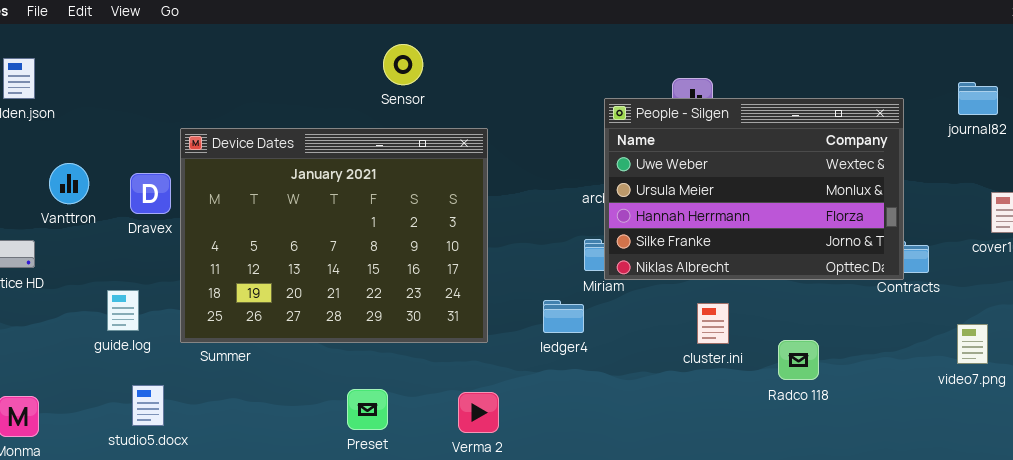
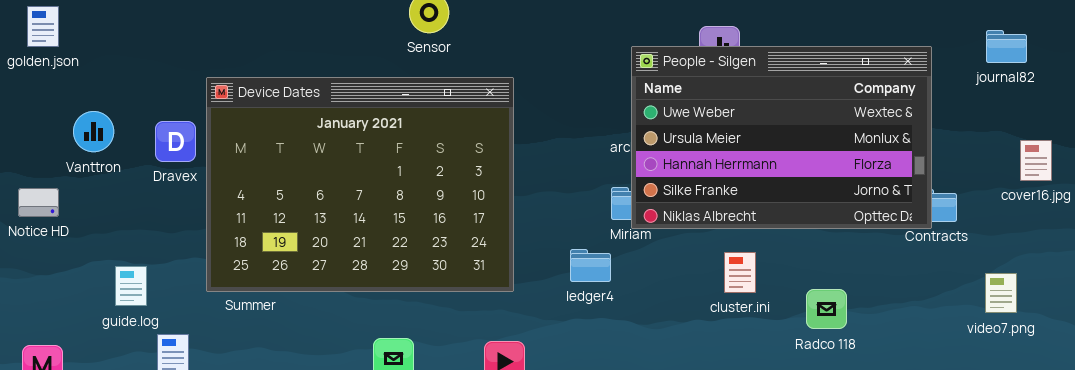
guide.log: [107,290,139,331] -> [115,266,147,306], moved

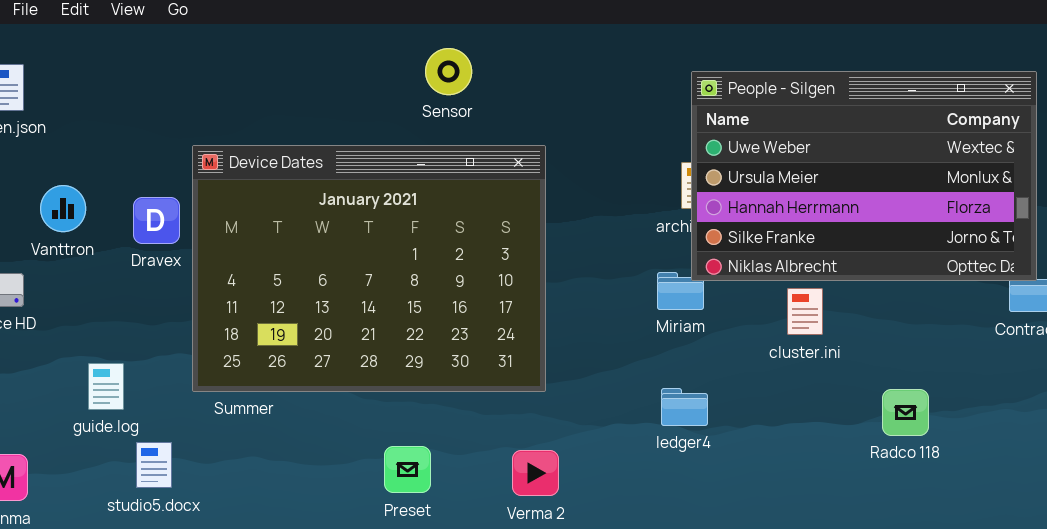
People - Silgen: [631,46,932,229] -> [691,71,1037,281], moved
ledger4: [570,249,611,282] -> [661,388,708,426], moved
cluster.ini: [724,252,756,293] -> [787,288,823,335], moved

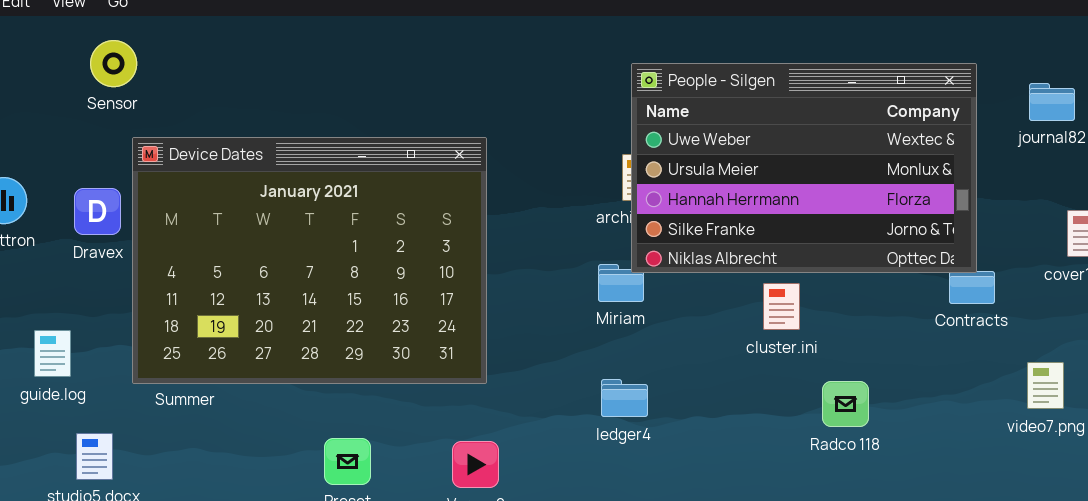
Sensor: [425,48,472,95] -> [90,40,137,87], moved
cluster.ini: [787,288,823,335] -> [763,283,800,330], moved
guide.log: [88,363,124,410] -> [34,330,71,377], moved

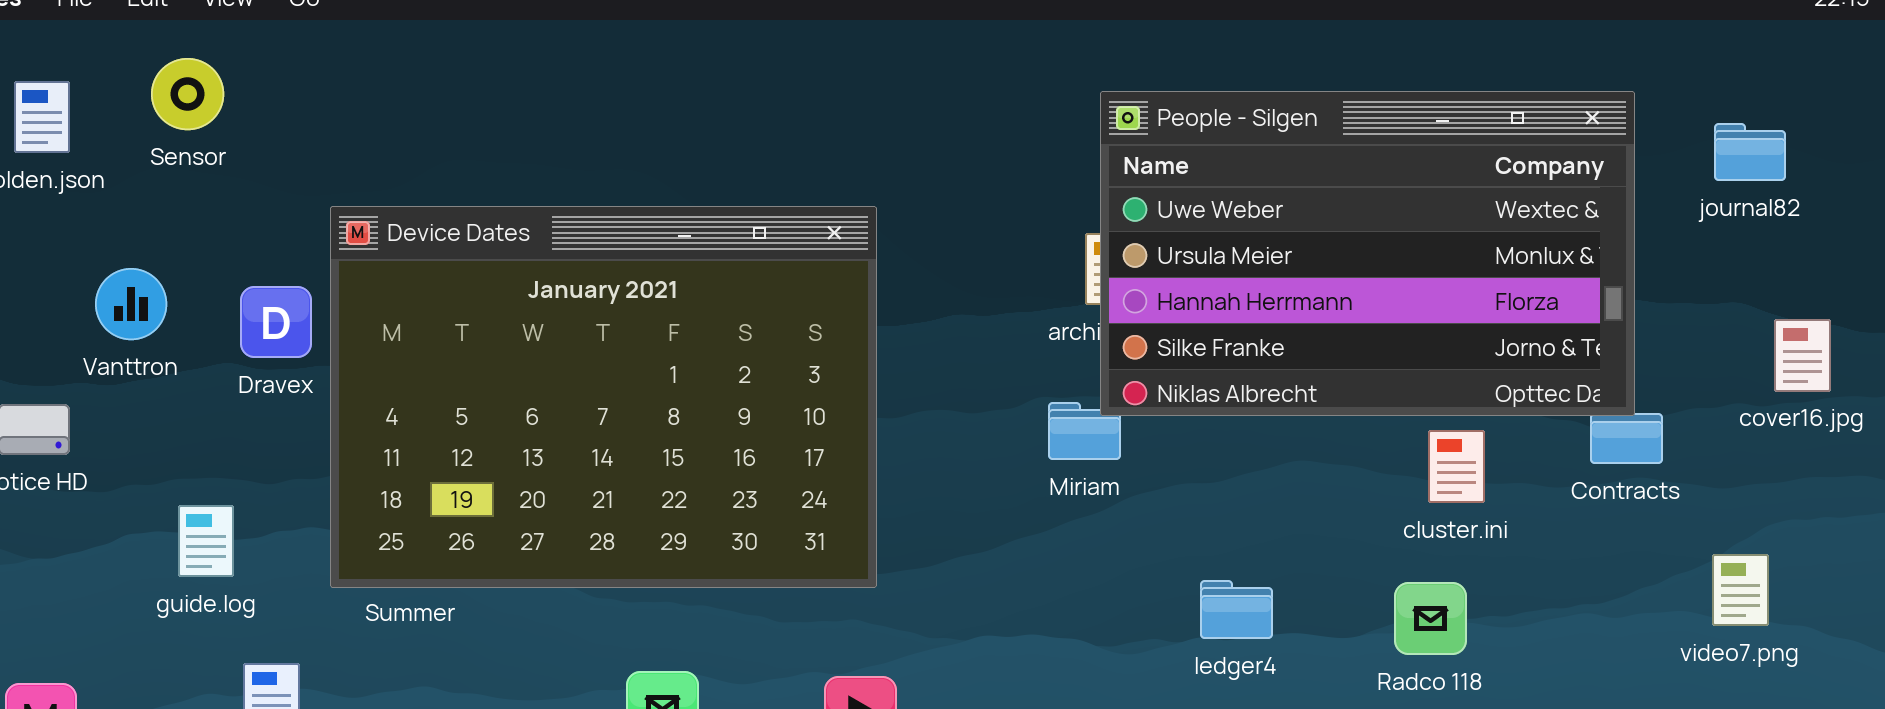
Sensor: [90,40,137,87] -> [151,58,224,130], moved
cluster.ini: [763,283,800,330] -> [1428,430,1485,503], moved
ledger4: [601,379,648,417] -> [1200,580,1273,639], moved

